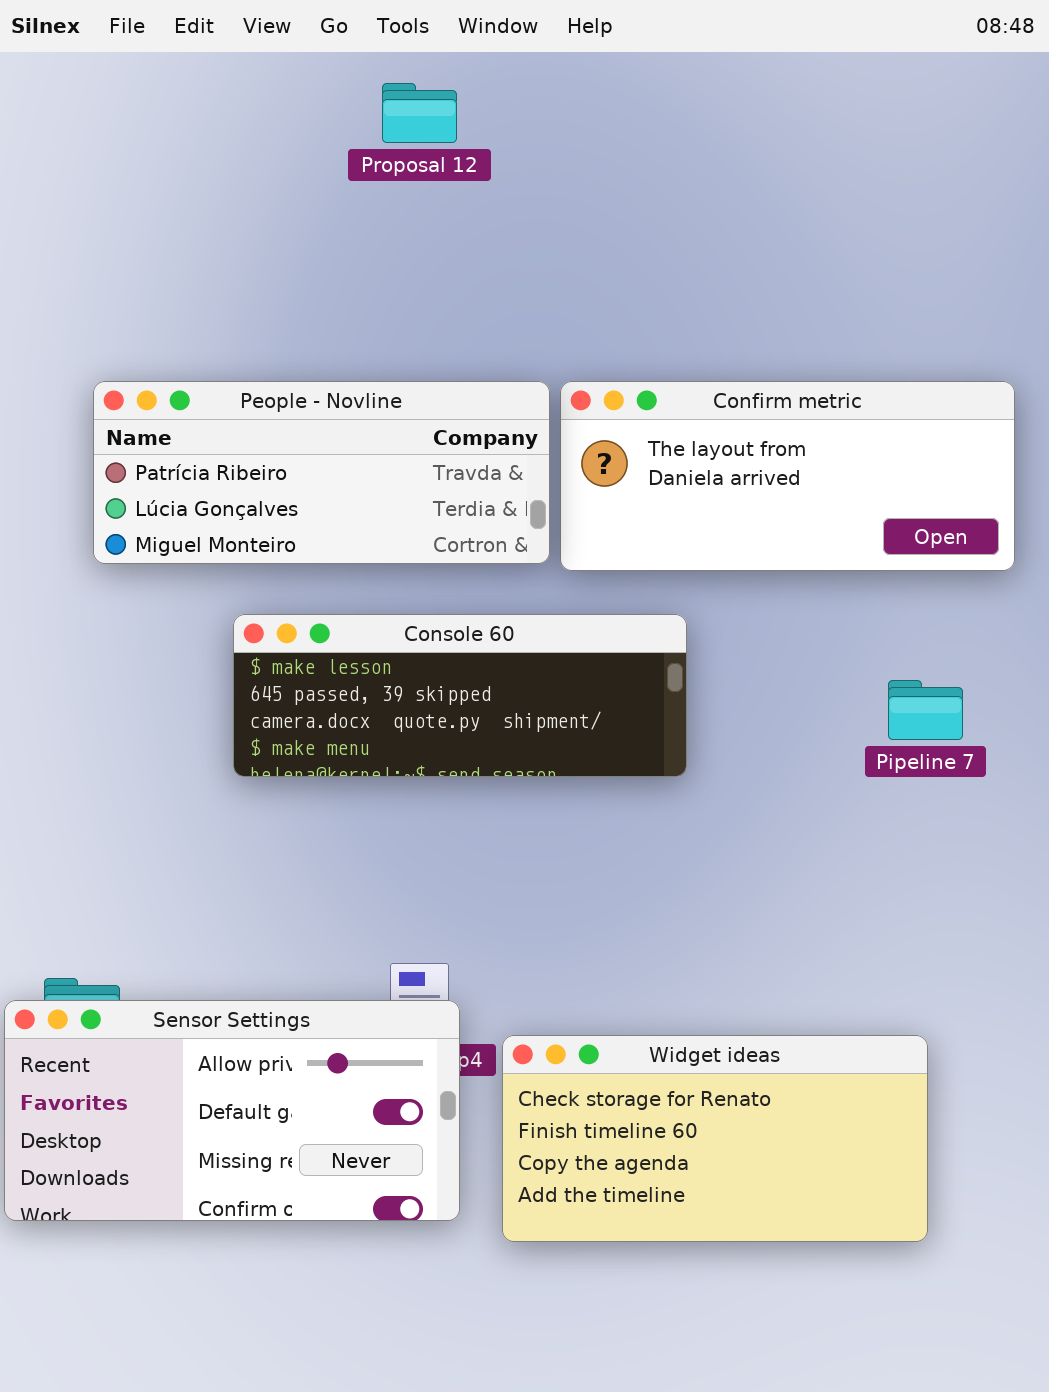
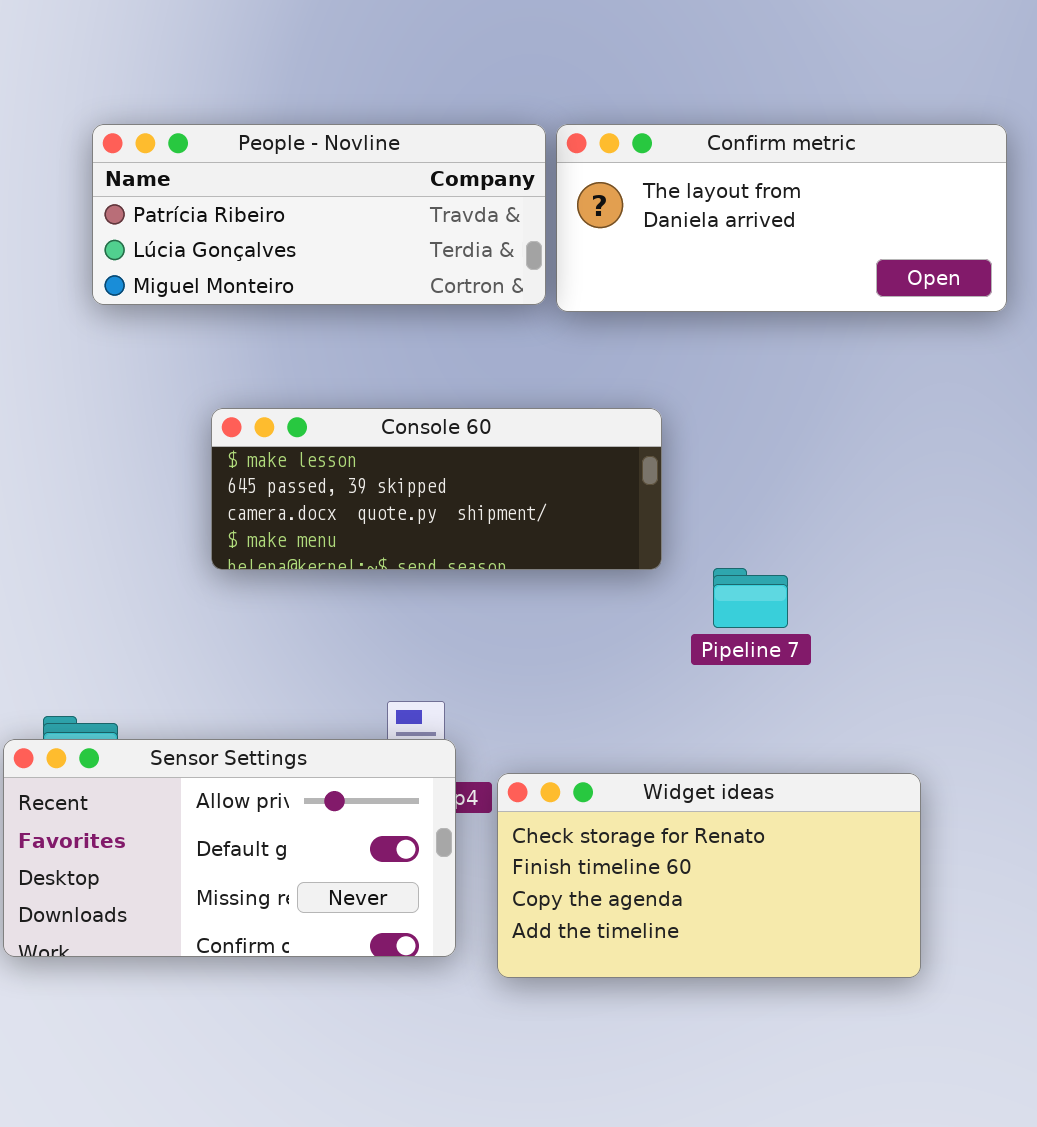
Console 60: [233,614,687,777] -> [211,408,662,570], moved
Pipeline 7: [888,680,963,740] -> [713,568,788,628], moved

